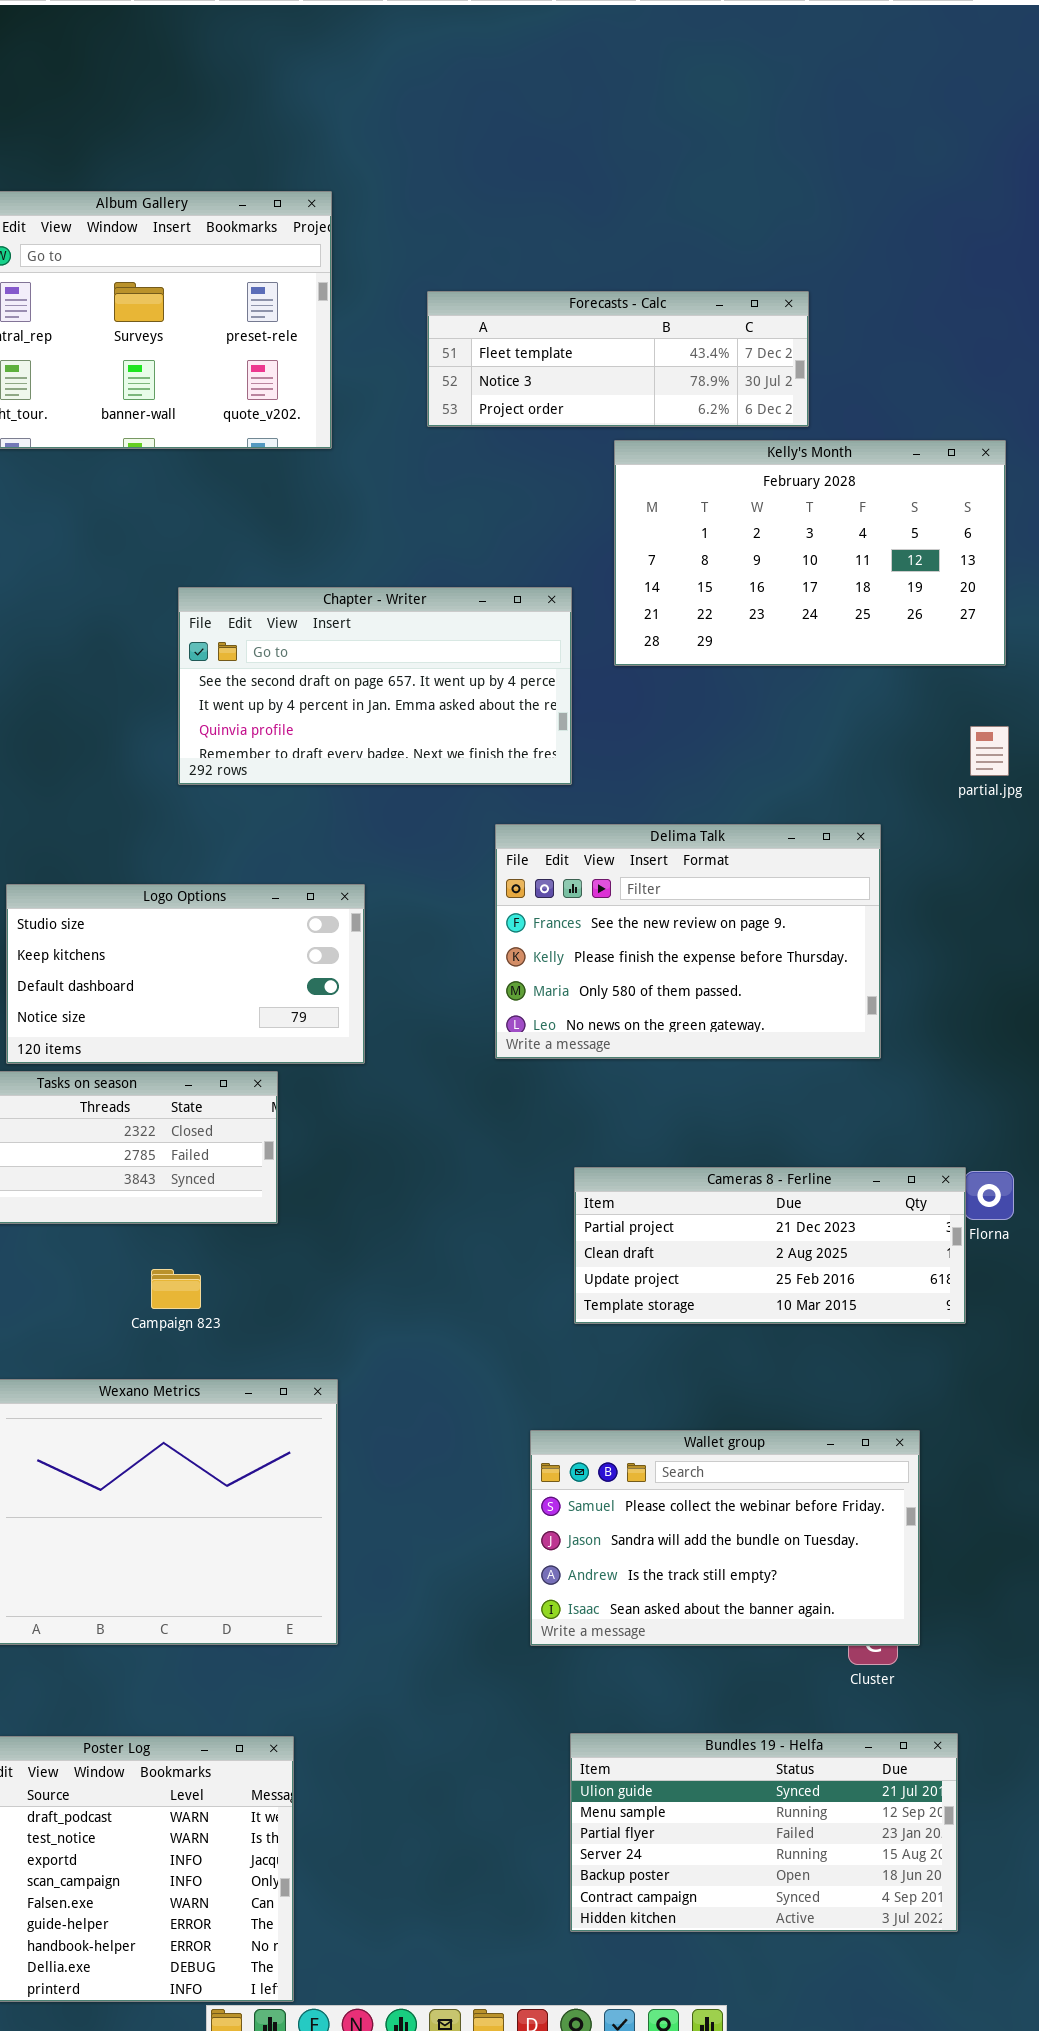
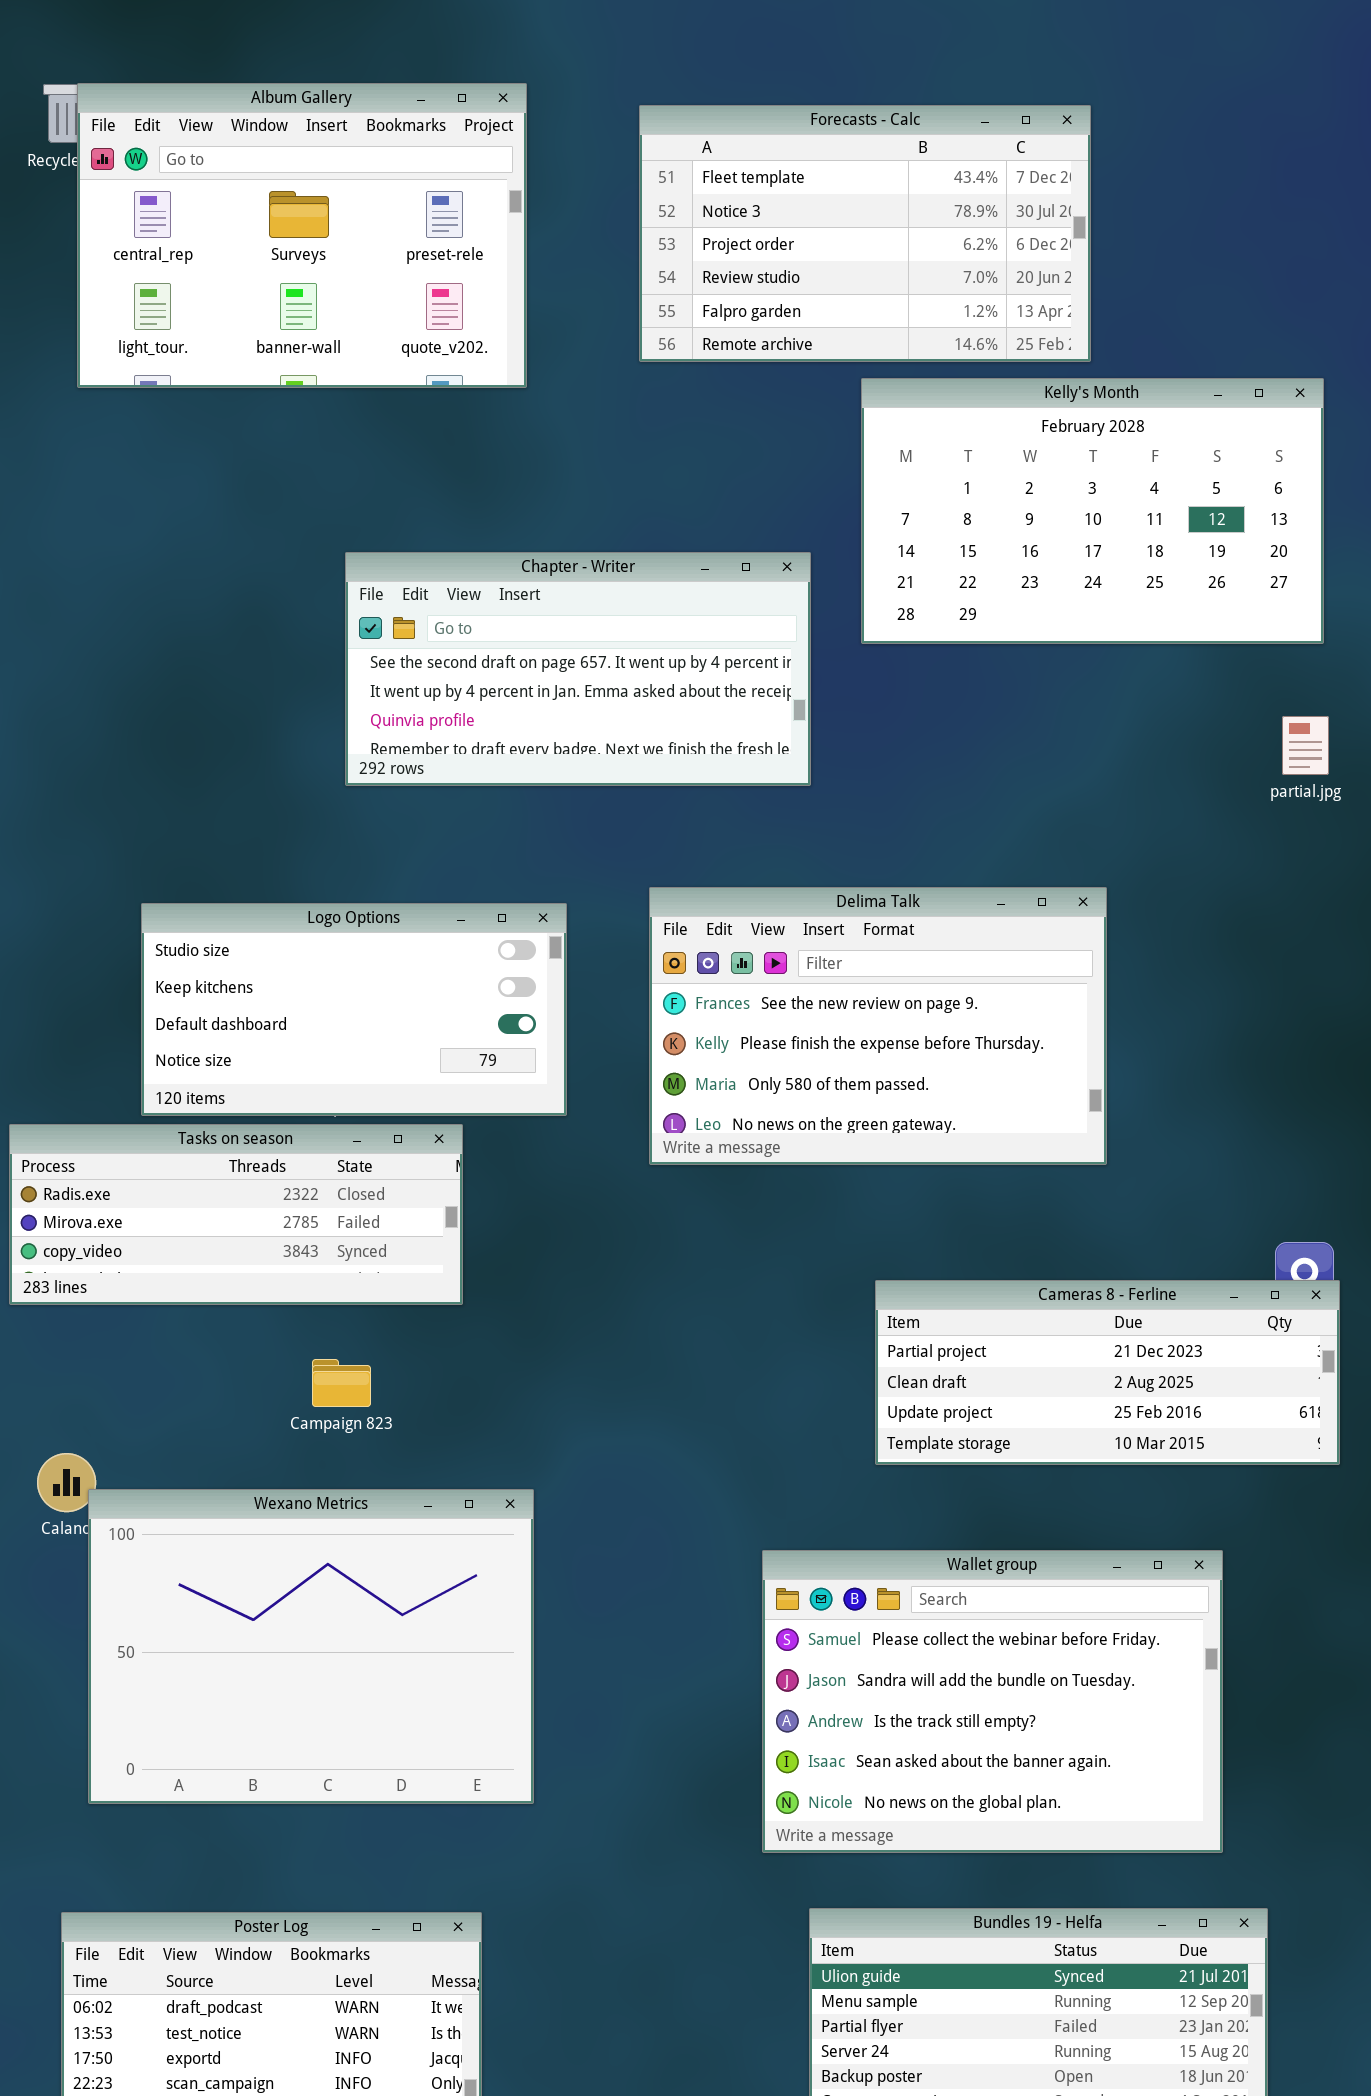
Forecasts - Calc: [427,291,809,427] -> [639,105,1091,362], resized
Delima Talk: [495,824,881,1059] -> [649,887,1107,1165], moved
Cameras 8 - Ferline: [574,1167,966,1324] -> [875,1280,1340,1465], moved
Wallet group: [530,1430,920,1646] -> [762,1550,1223,1853], resized

